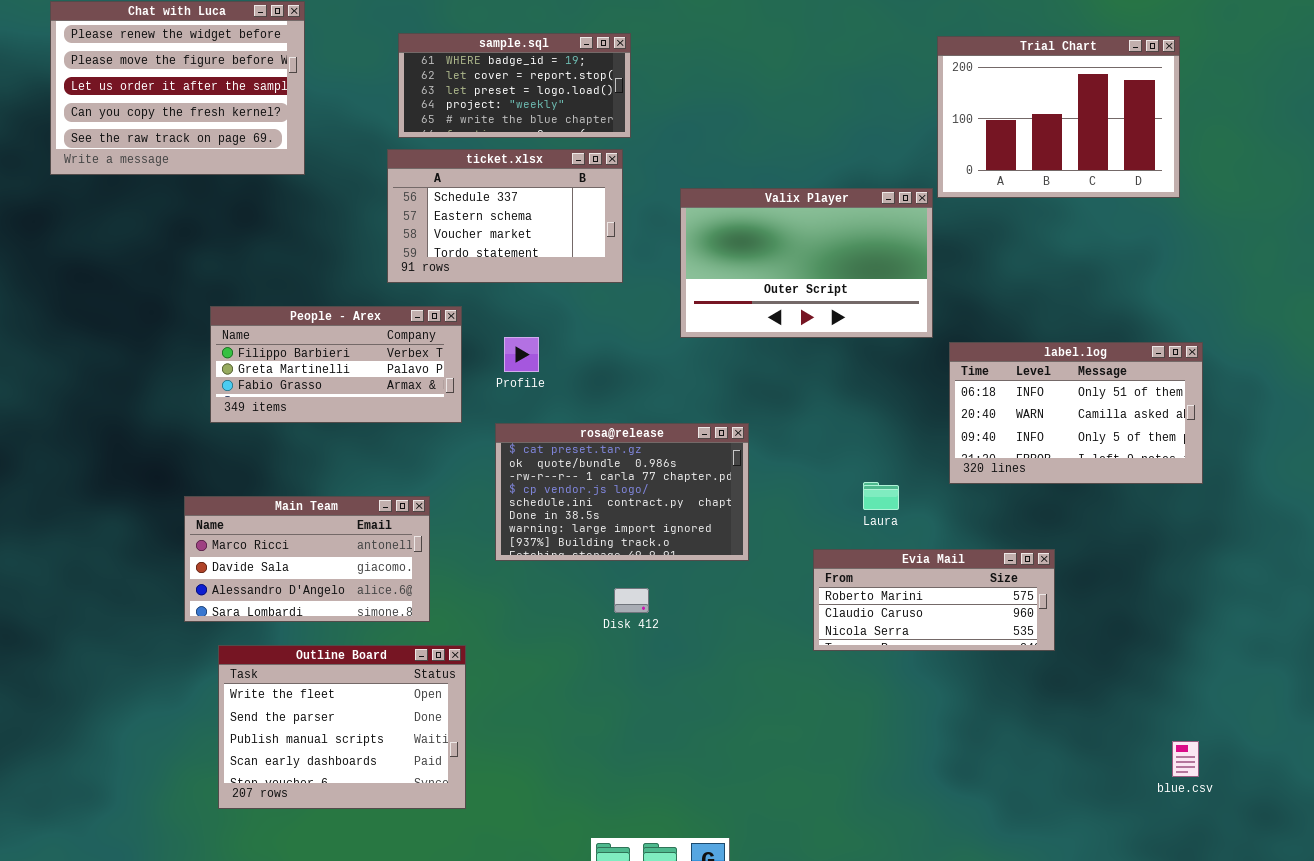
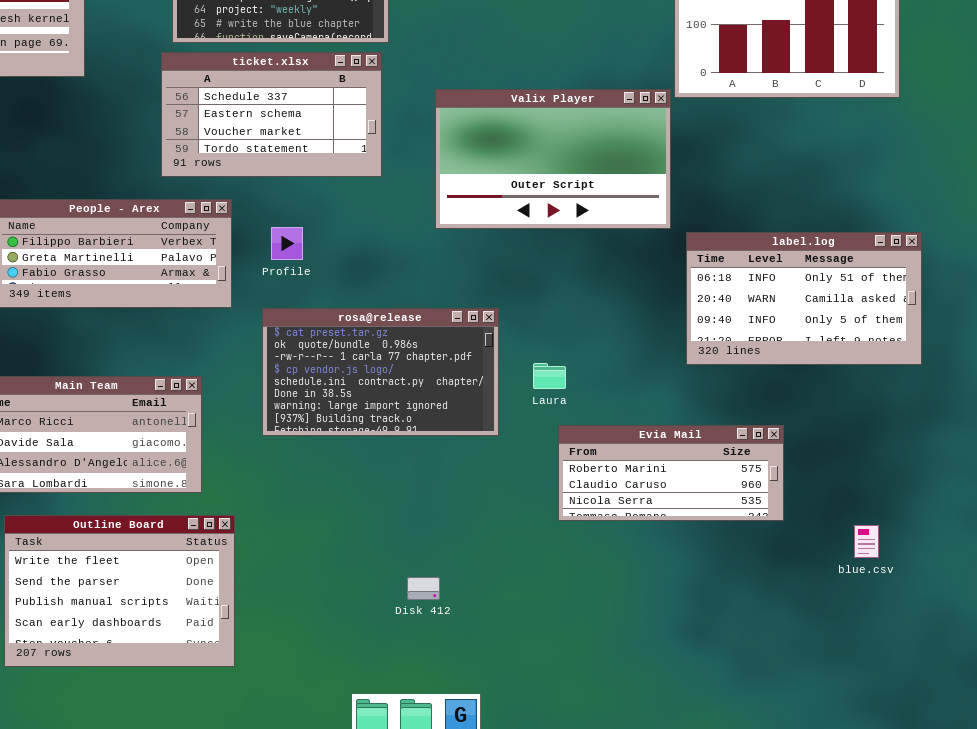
Laura: [863,482,899,510] -> [533,363,566,389], moved
Disk 412: [614,588,649,613] -> [407,577,440,600], moved
blue.csv: [1172,741,1199,777] -> [854,525,879,558], moved

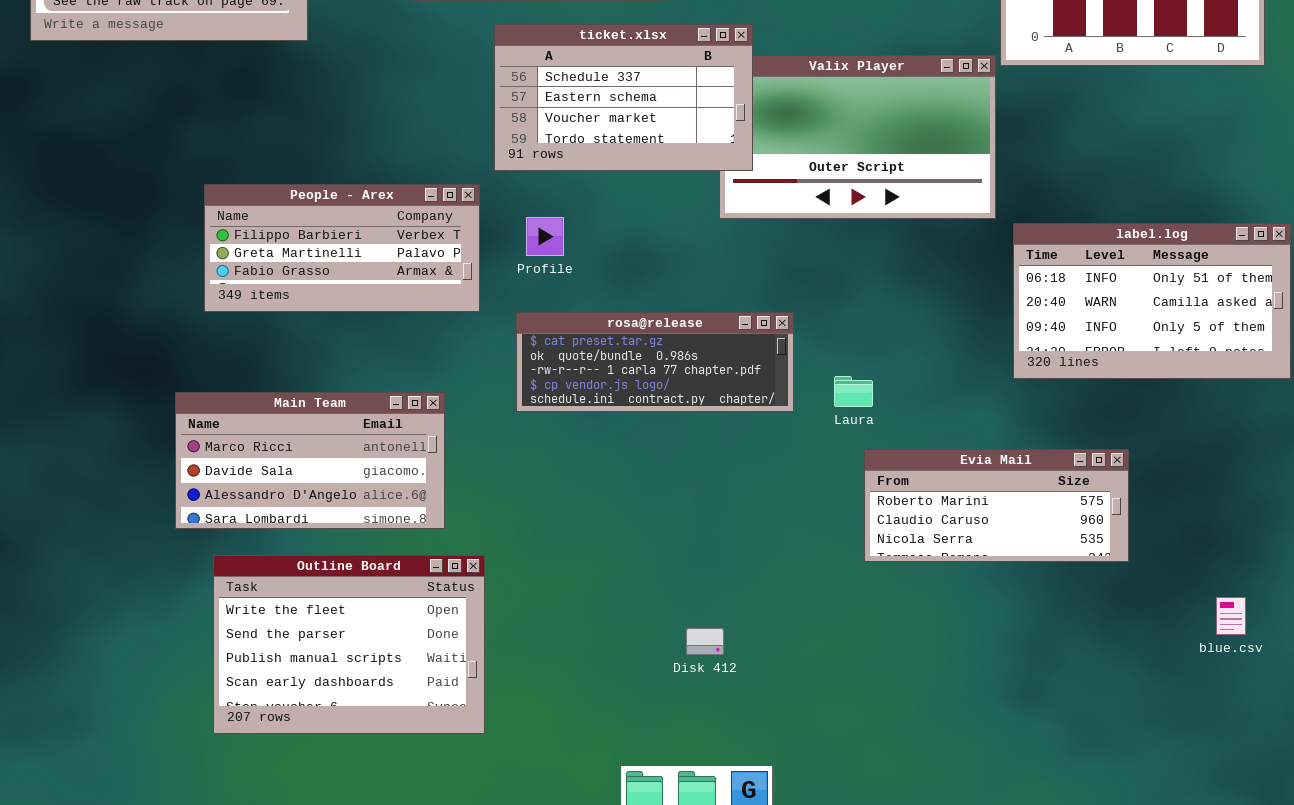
ticket.xlsx: [161,52,382,177] -> [494,24,753,171], moved
rosa@release: [262,308,499,436] -> [516,312,794,412], resized
blue.csv: [854,525,879,558] -> [1216,597,1246,635], moved

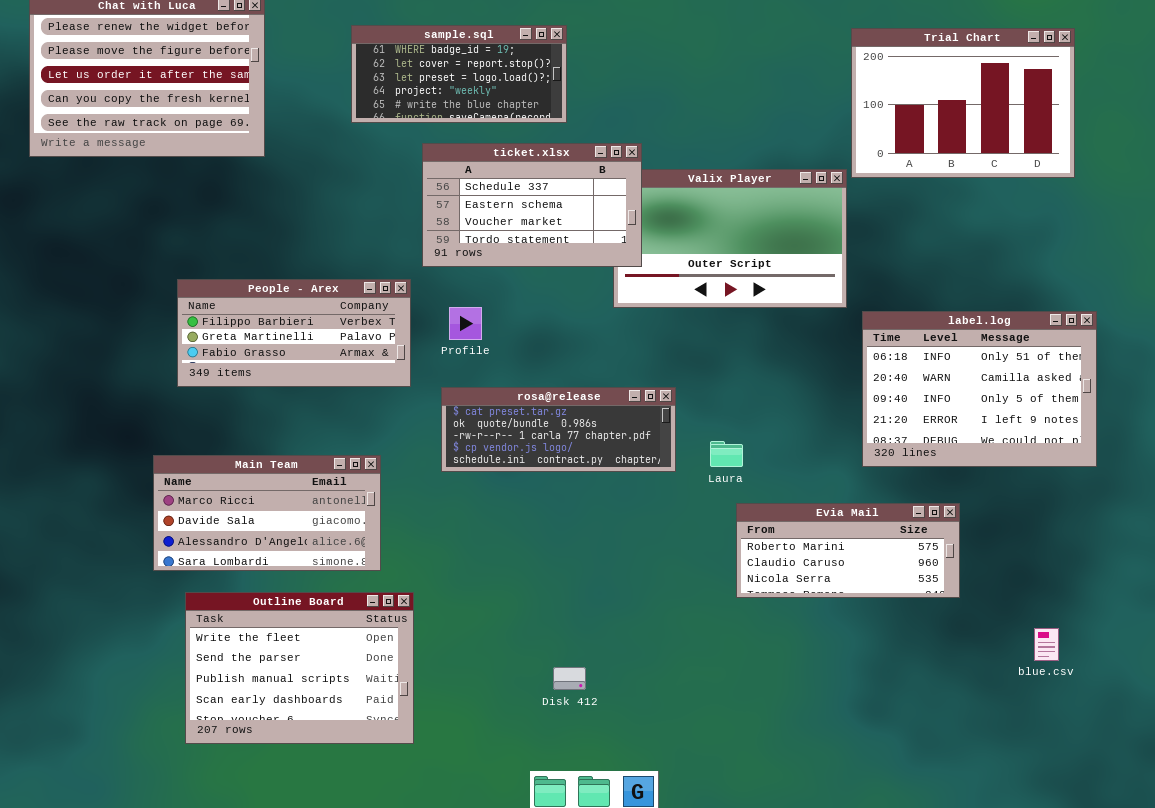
label.log: [1013,223,1291,379] -> [862,311,1097,467], resized
Disk 412: [686,628,724,655] -> [553,667,586,690], moved

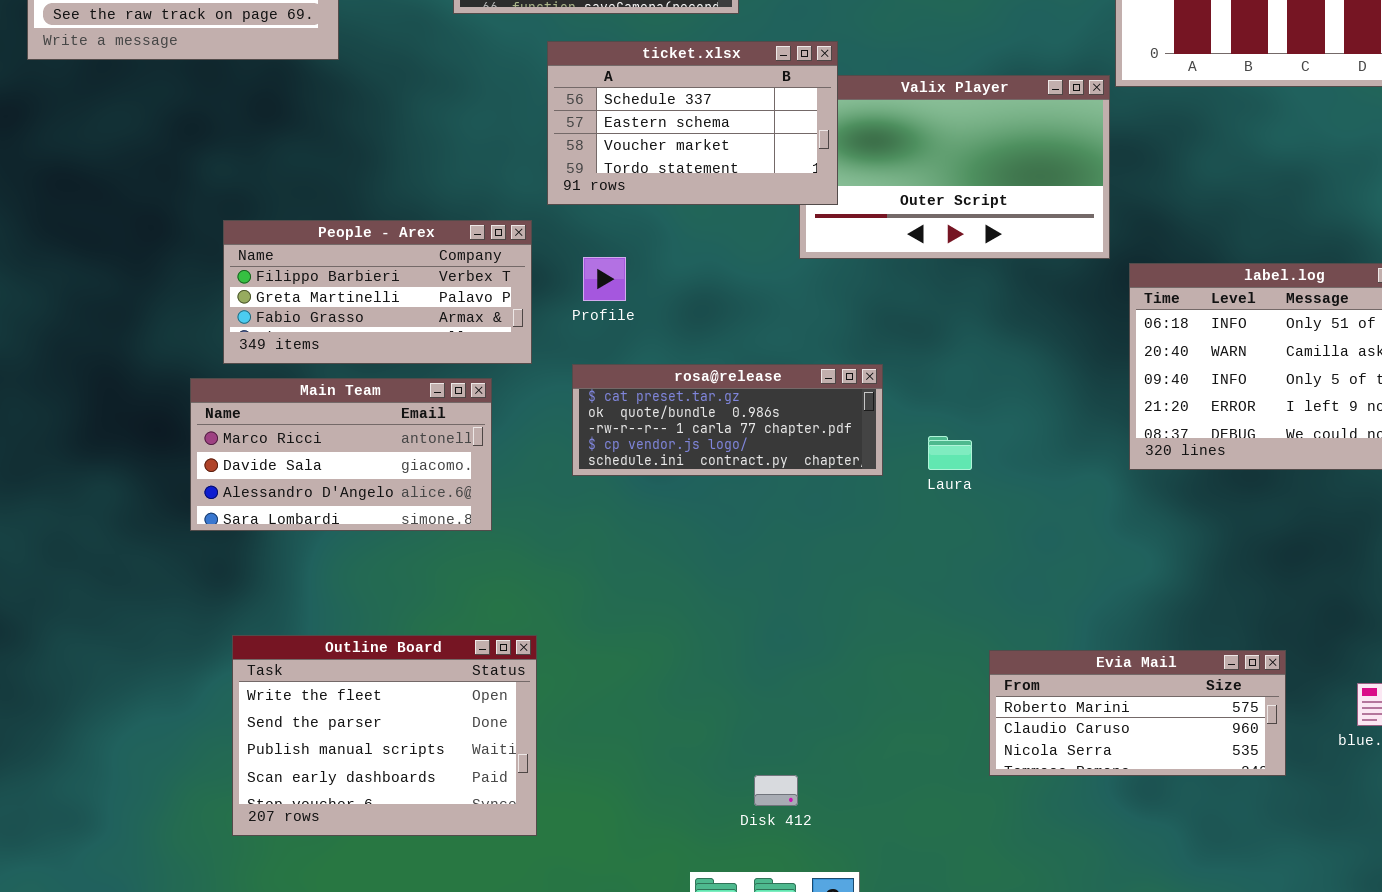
Main Team: [153,455,381,571] -> [190,378,492,531], moved
Evia Mail: [736,503,960,598] -> [989,650,1286,776], moved
Disk 412: [553,667,586,690] -> [754,775,798,806], moved

